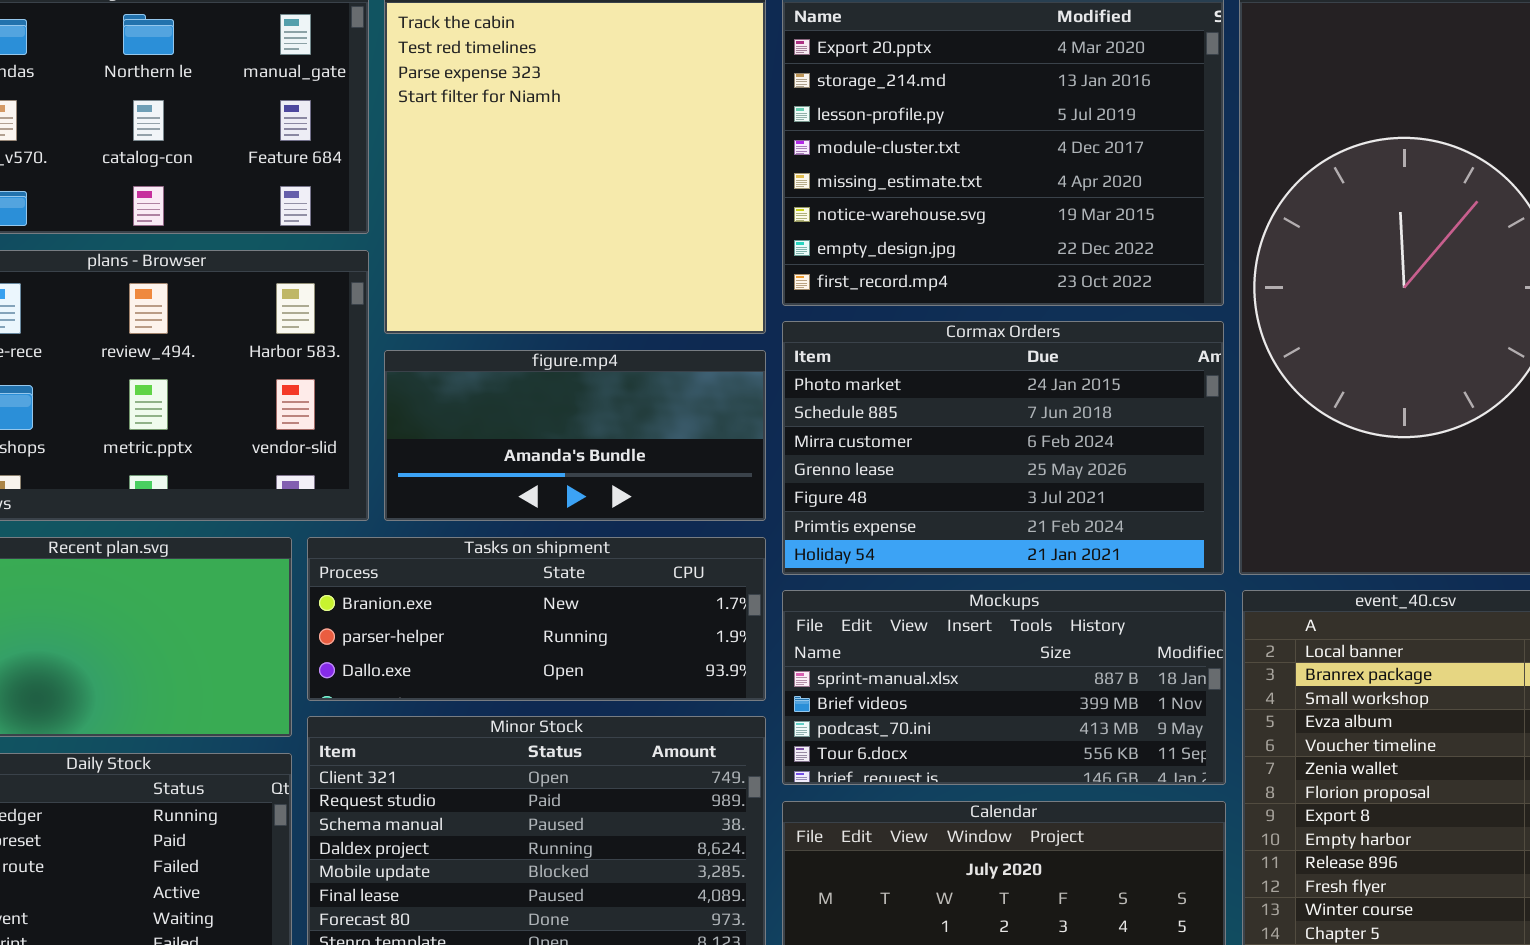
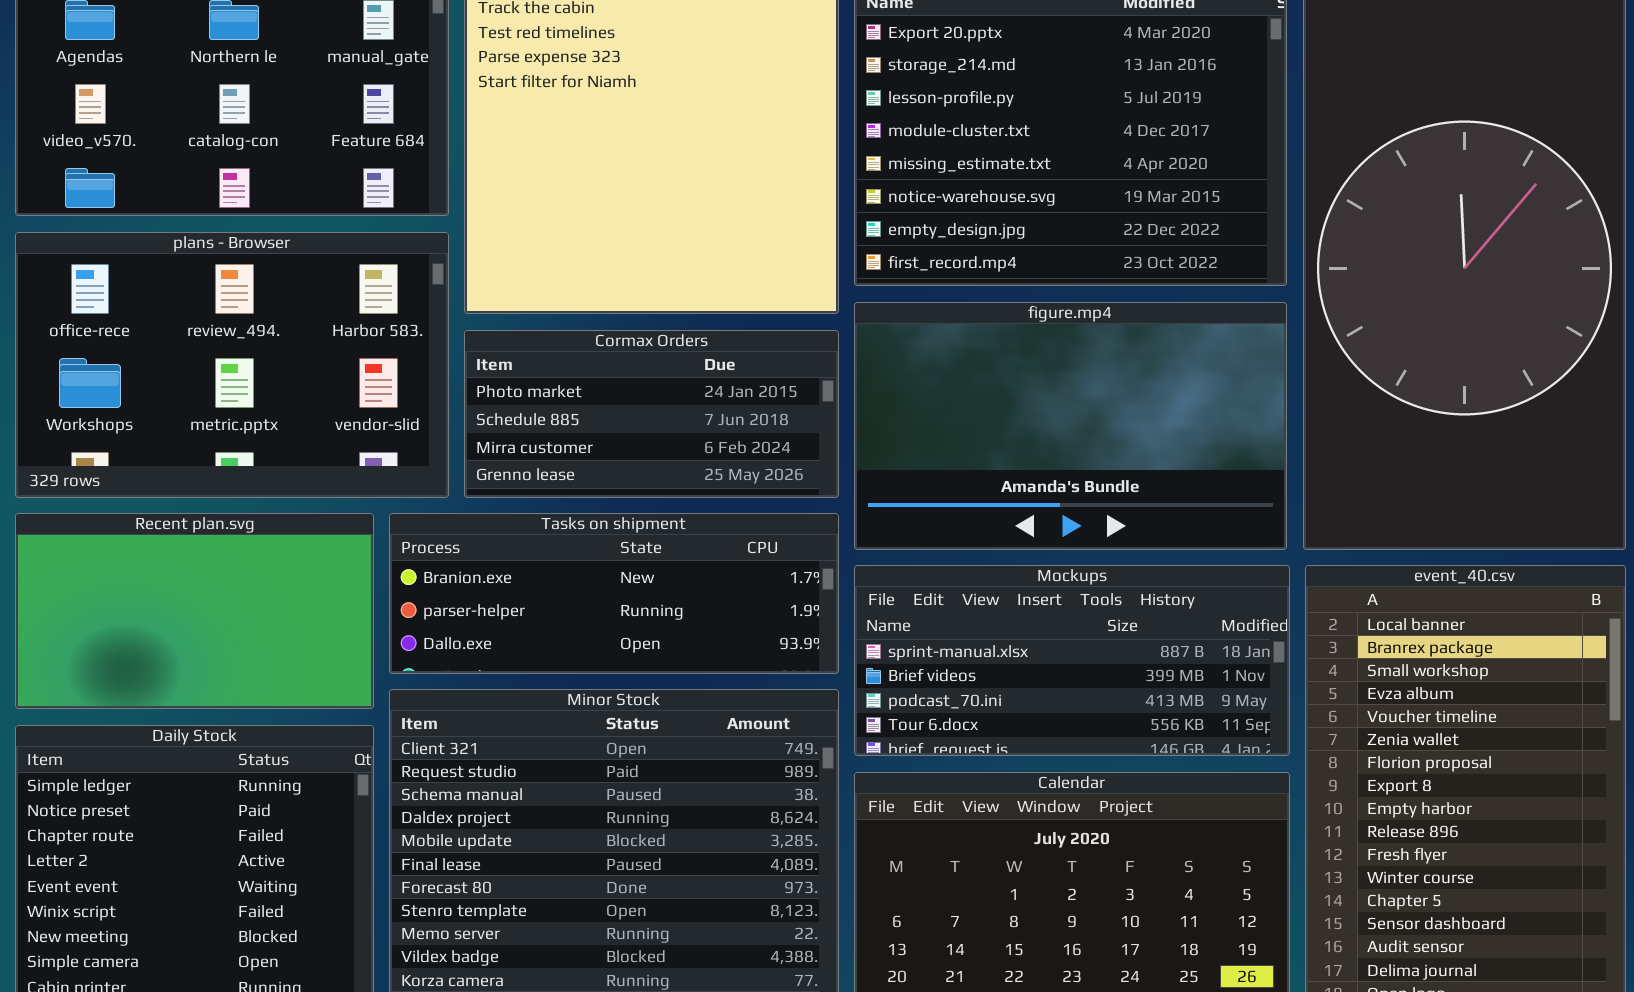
Cormax Orders: [782,321,1224,575] -> [464,330,839,498], moved, resized
figure.mp4: [384,350,766,521] -> [854,302,1287,550], moved, resized

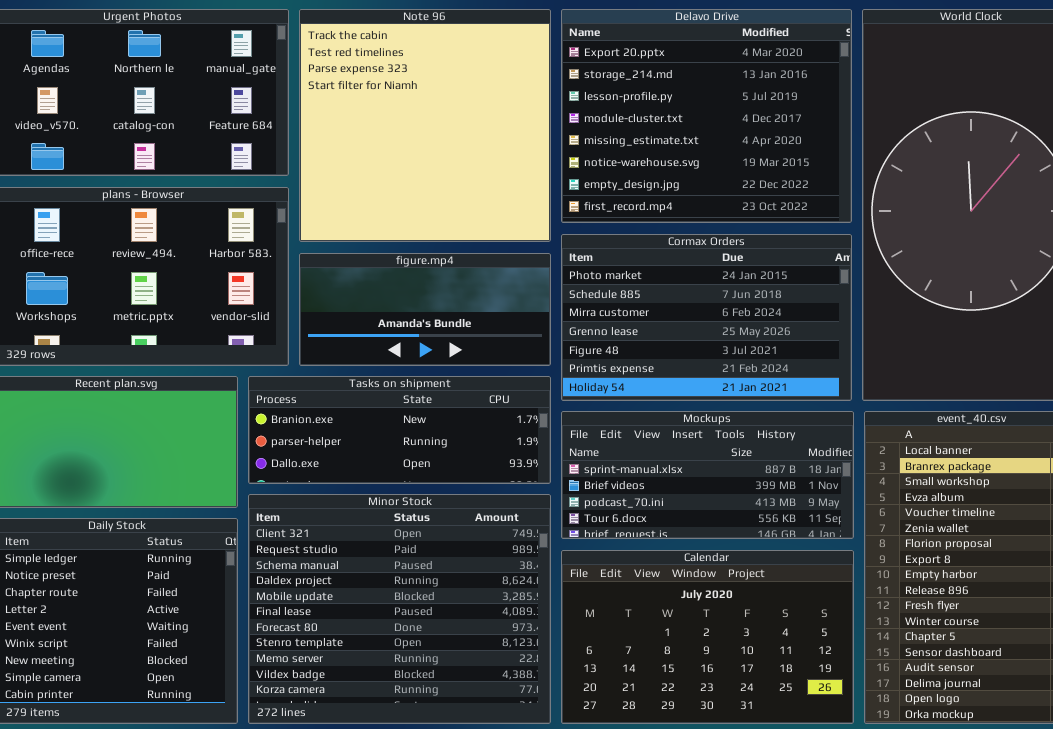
figure.mp4: [854,302,1287,550] -> [299,253,551,366], moved, resized
Cormax Orders: [464,330,839,498] -> [561,234,852,401], moved, resized

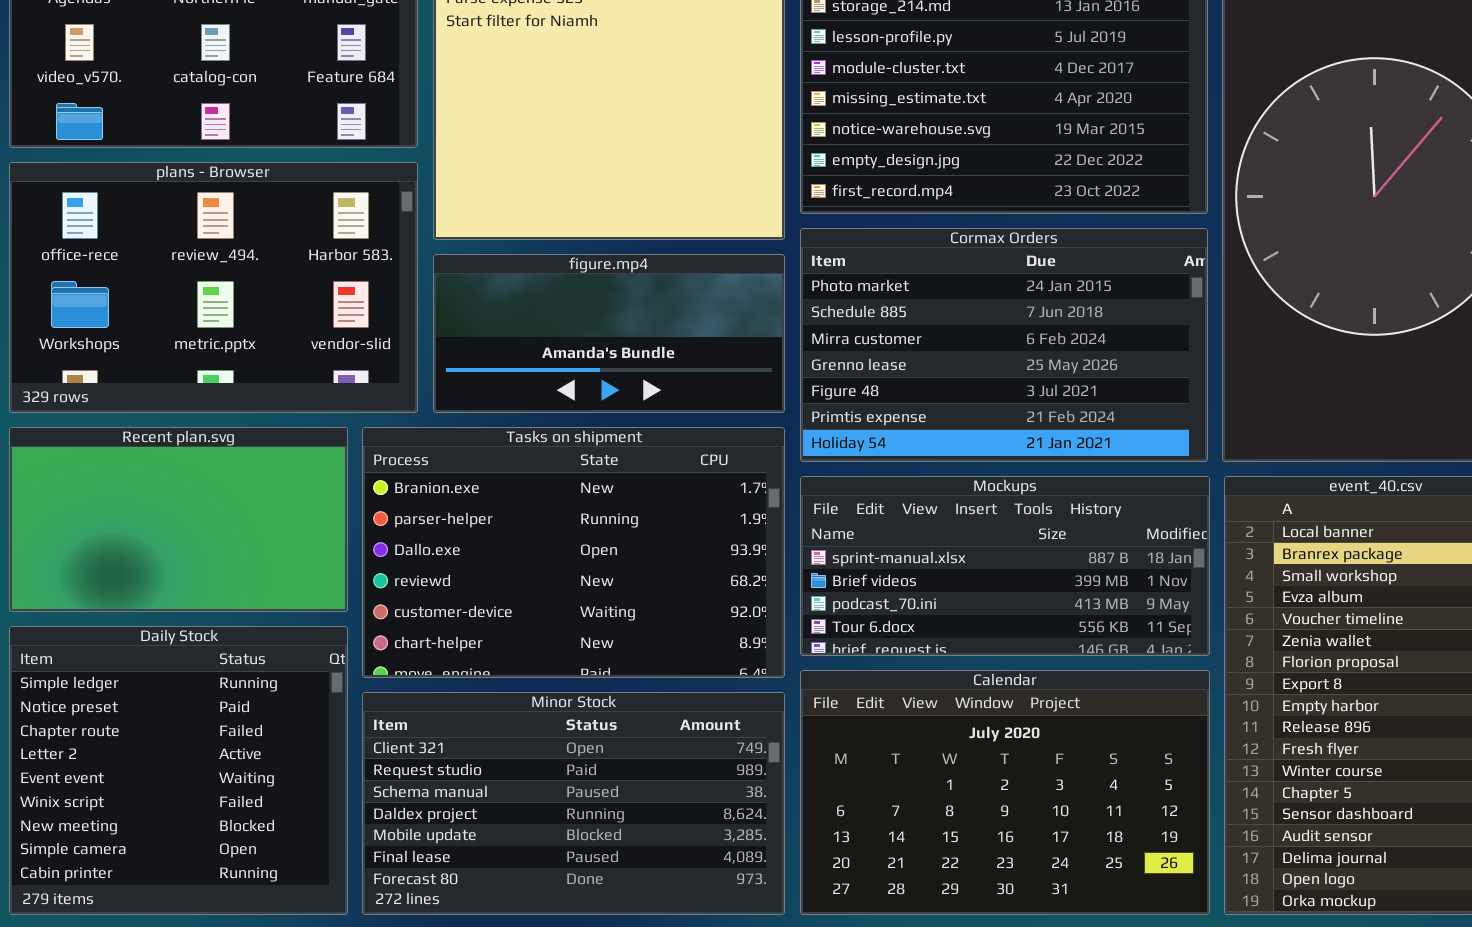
Tasks on shipment: [248,376,551,484] -> [362,427,785,678], resized
Minor Stock: [248,494,551,724] -> [362,692,785,915], resized

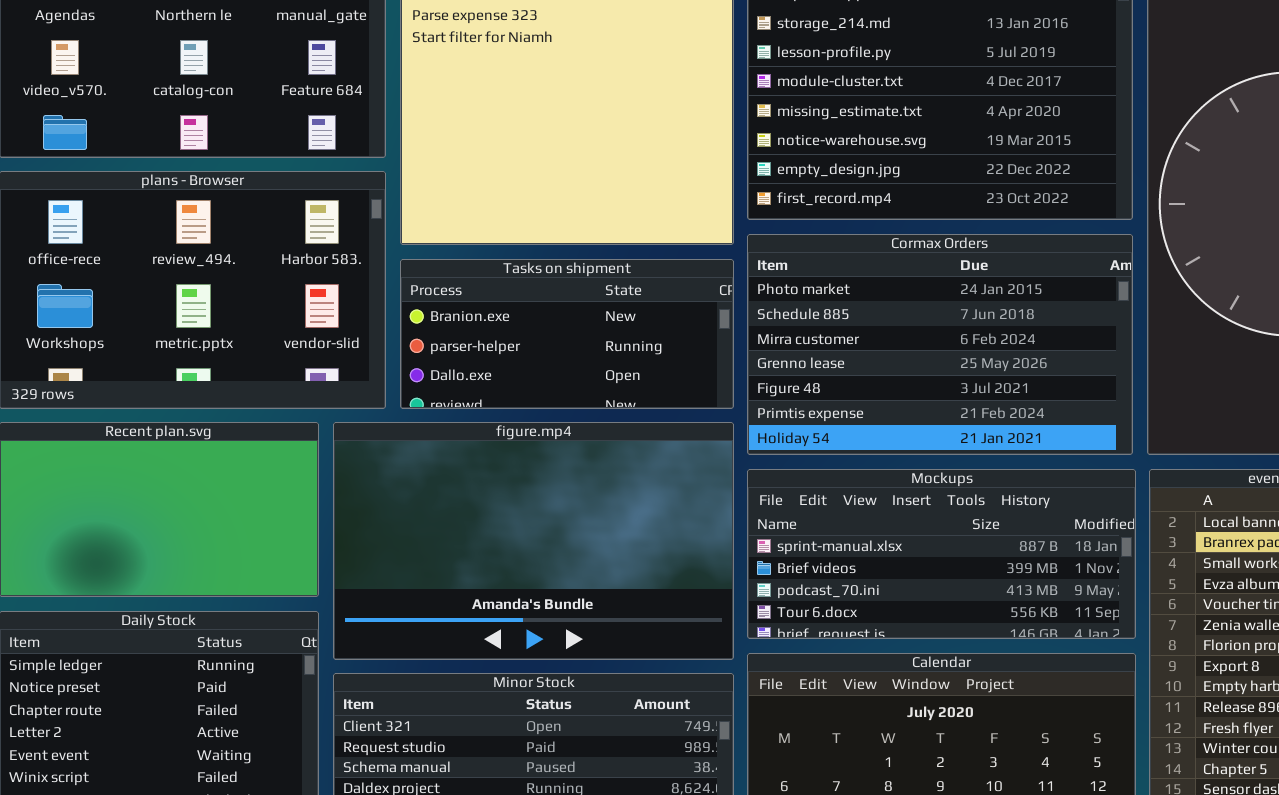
figure.mp4: [433,254,785,413] -> [333,422,734,660], moved, resized
Tasks on shipment: [362,427,785,678] -> [400,259,734,409], moved, resized

